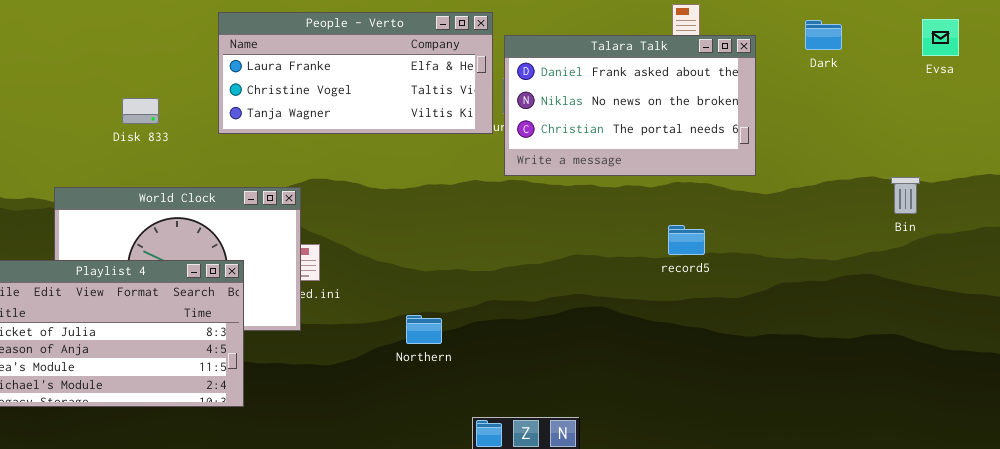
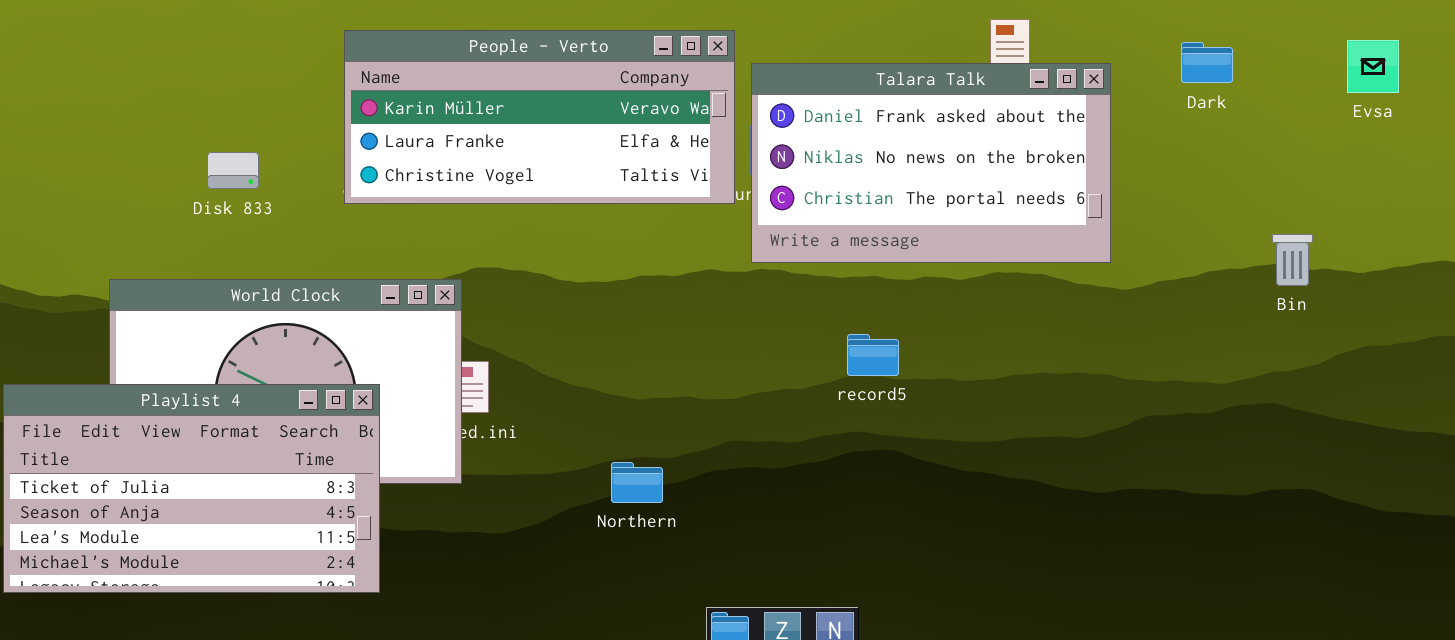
People - Verto: [218,12,493,134] -> [344,30,735,204], scrolled up 1 row
Bin: [891,177,920,214] -> [1272,234,1313,286], moved
record5: [668,225,705,255] -> [847,334,899,376], moved

